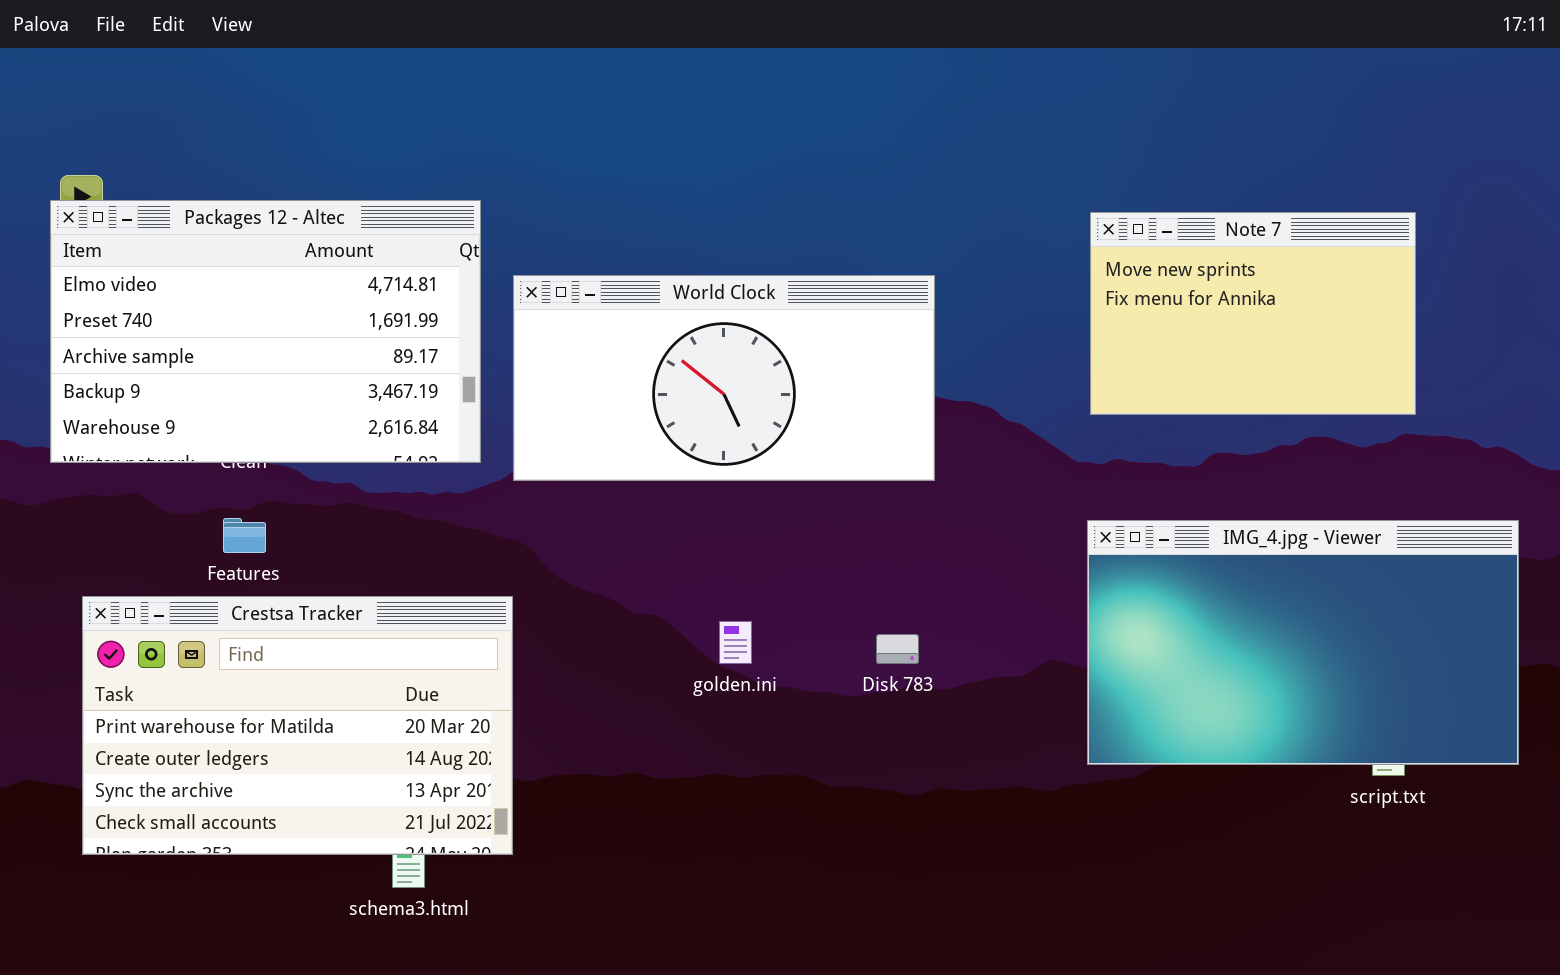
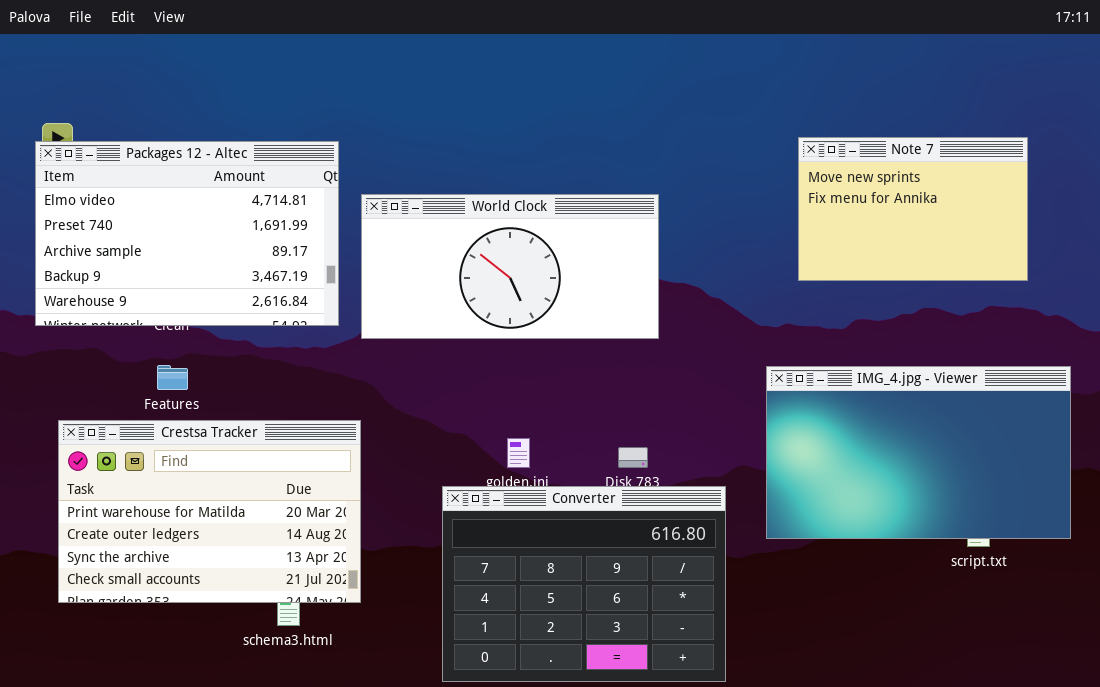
Note 7: [1090,212,1416,415] -> [798,137,1028,281], moved
Converter: none -> [442,486,726,682], opened

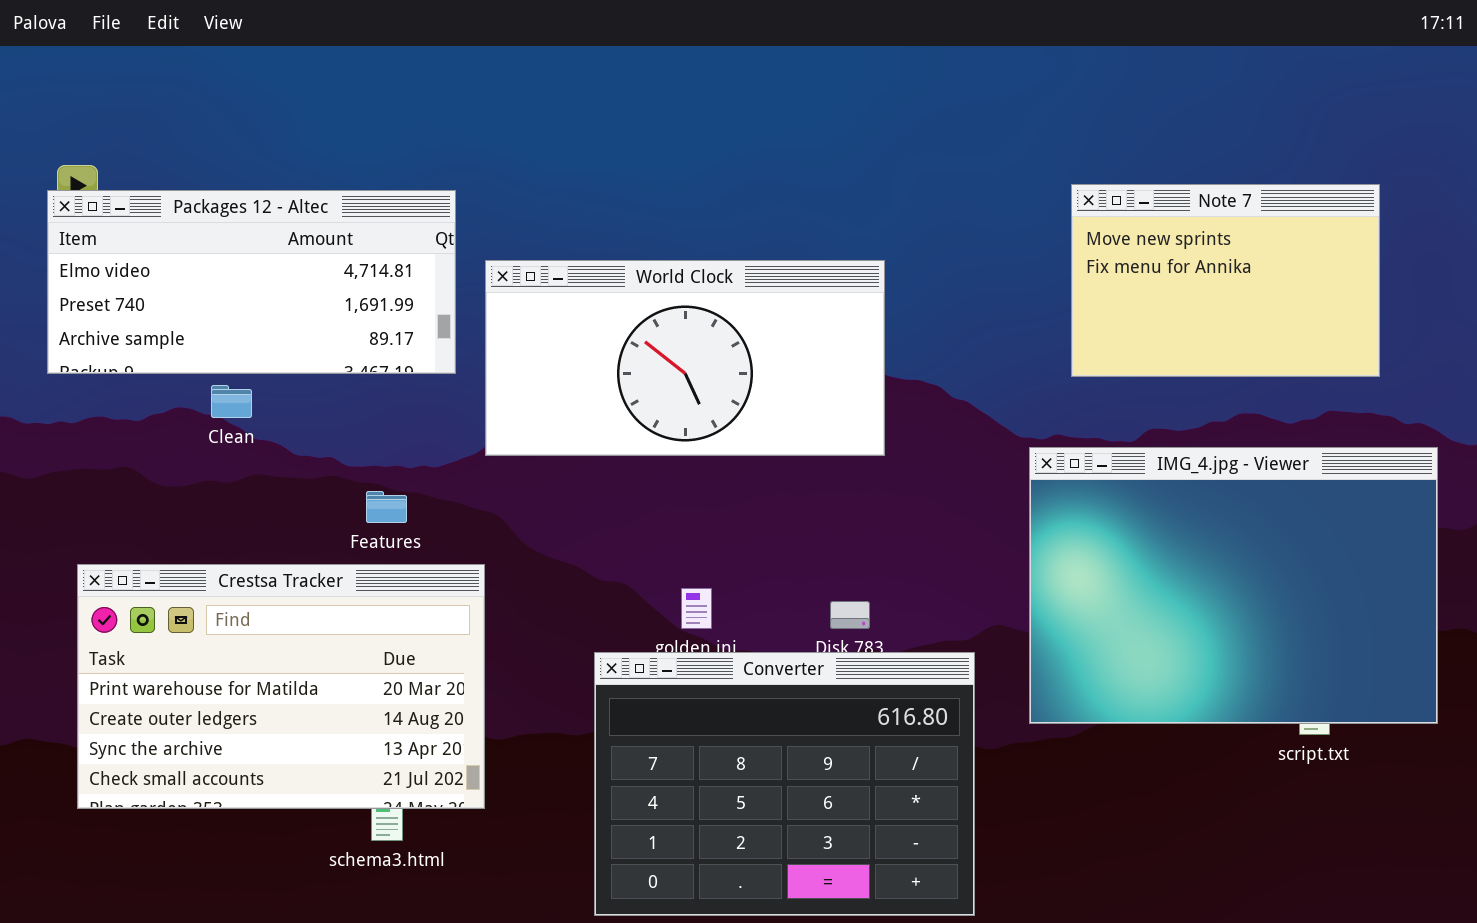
Packages 12 - Altec: [35,141,339,326] -> [47,190,456,374], resized
Features: [157,365,188,390] -> [366,491,407,523], moved
IMG_4.jpg - Viewer: [766,366,1071,539] -> [1029,447,1438,724], resized

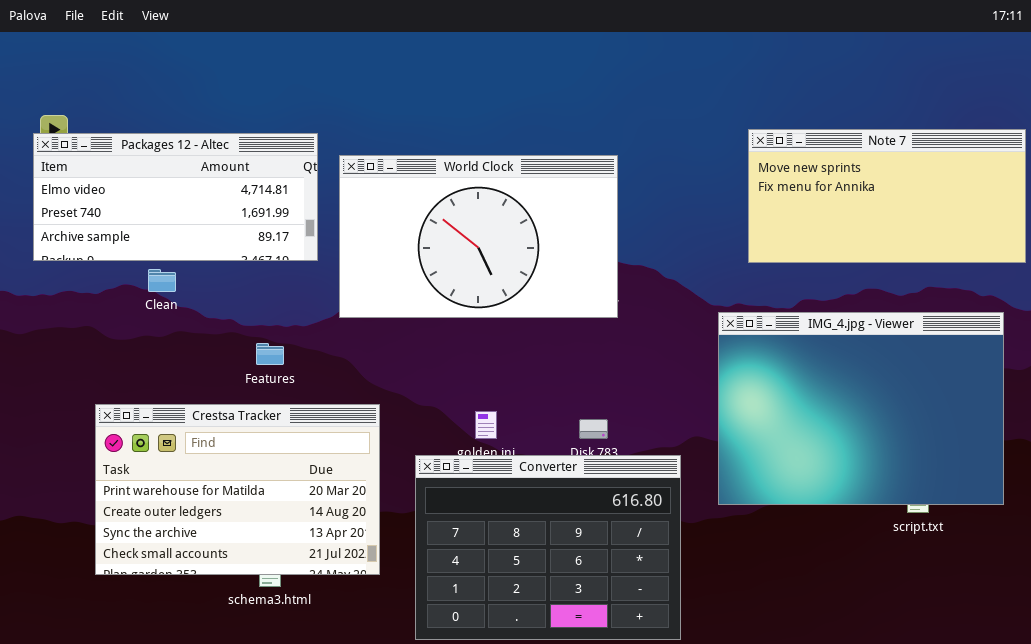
Note 7: [1071,184,1380,377] -> [748,129,1026,263], resized
World Clock: [485,260,885,456] -> [339,155,618,318], resized
Crestsa Tracker: [77,564,485,809] -> [95,404,380,575], moved

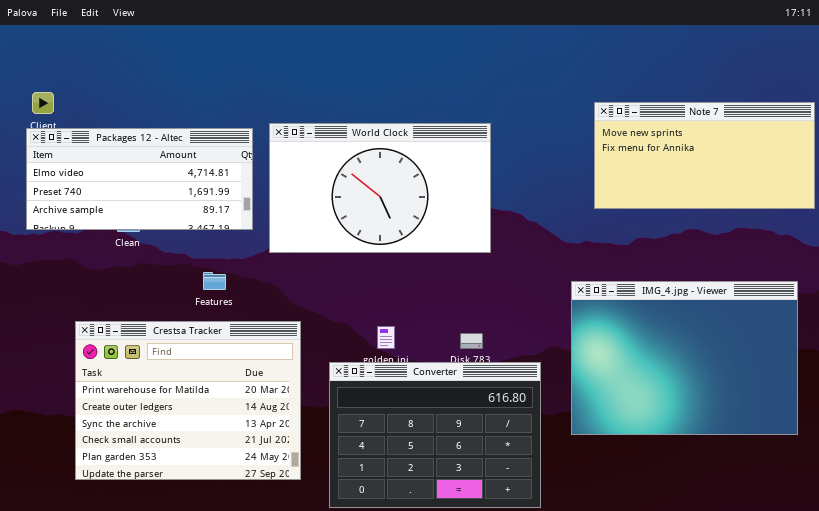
Packages 12 - Altec: [33,133,318,261] -> [26,128,253,230], moved
IMG_4.jpg - Viewer: [718,312,1004,505] -> [571,281,798,435], moved
Crestsa Tracker: [95,404,380,575] -> [75,321,301,480], resized

